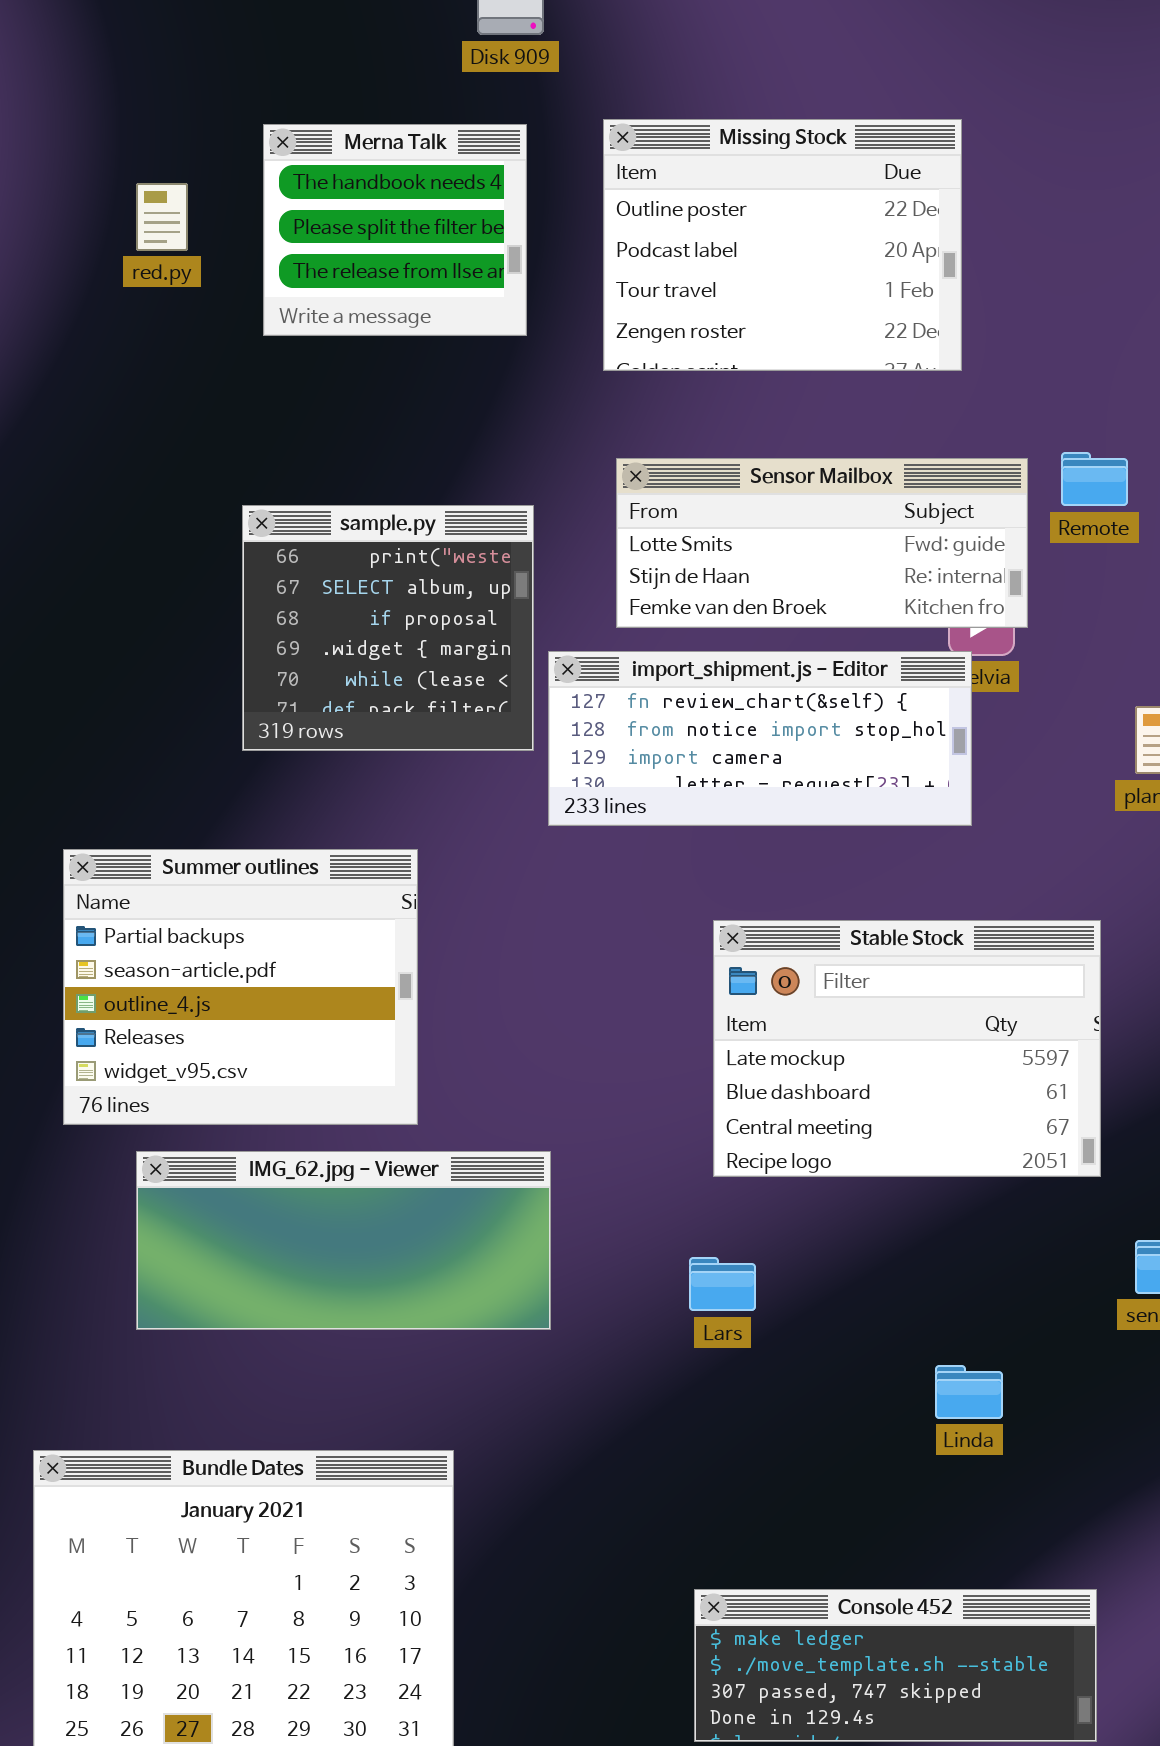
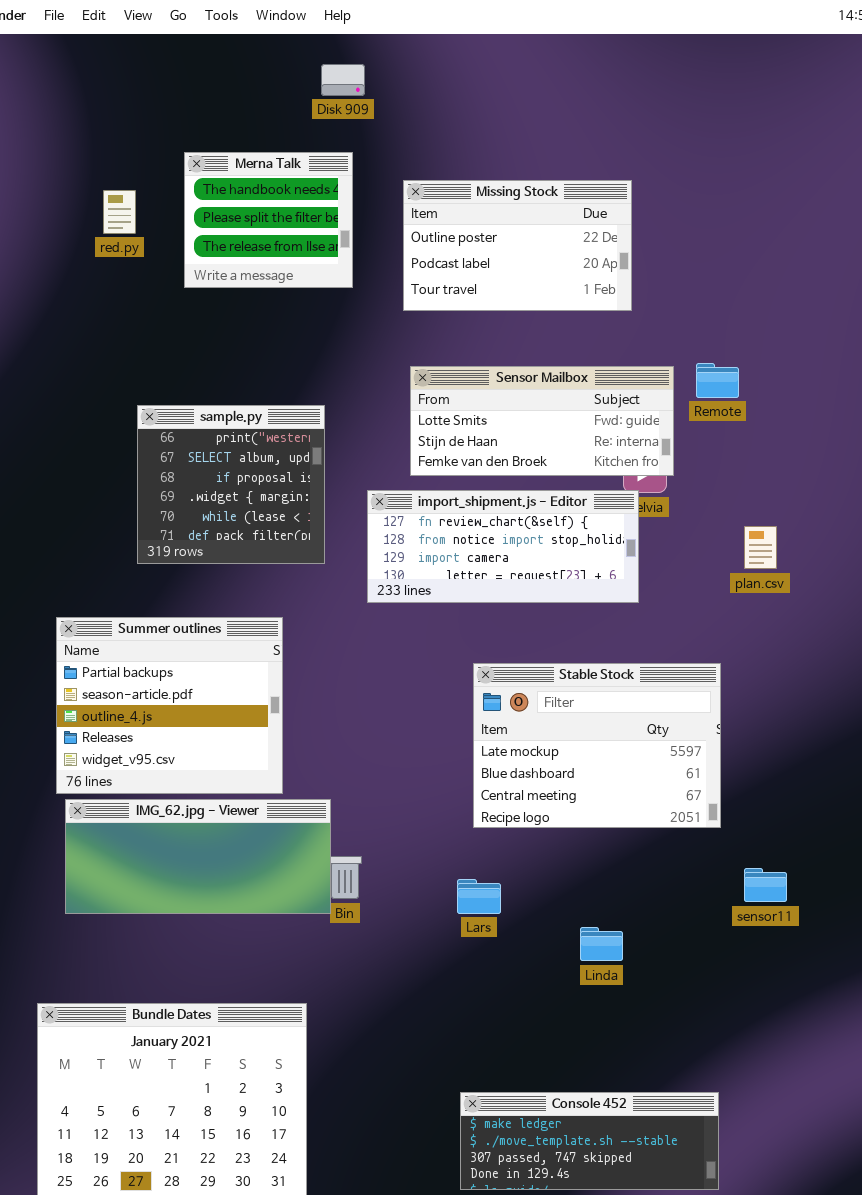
Missing Stock: [603,119,962,371] -> [403,180,632,311], resized
sample.py: [242,505,534,751] -> [137,405,325,564], moved
IMG_62.jpg - Viewer: [136,1151,551,1330] -> [65,799,331,914], moved
Linda: [935,1365,1003,1419] -> [580,927,623,961], moved

